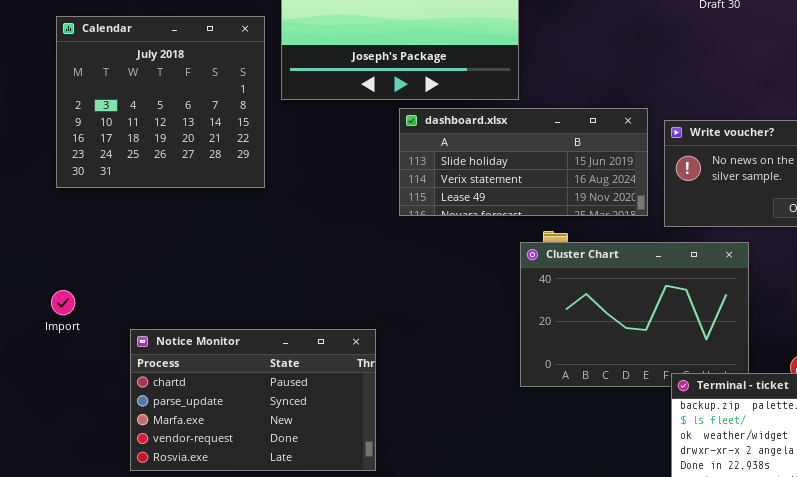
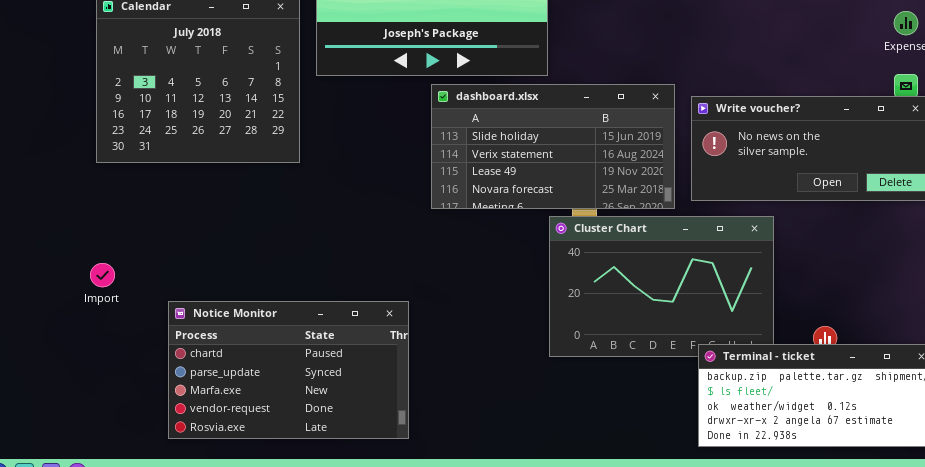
dashboard.xlsx: [399,108,648,216] -> [431,84,675,209], resized

